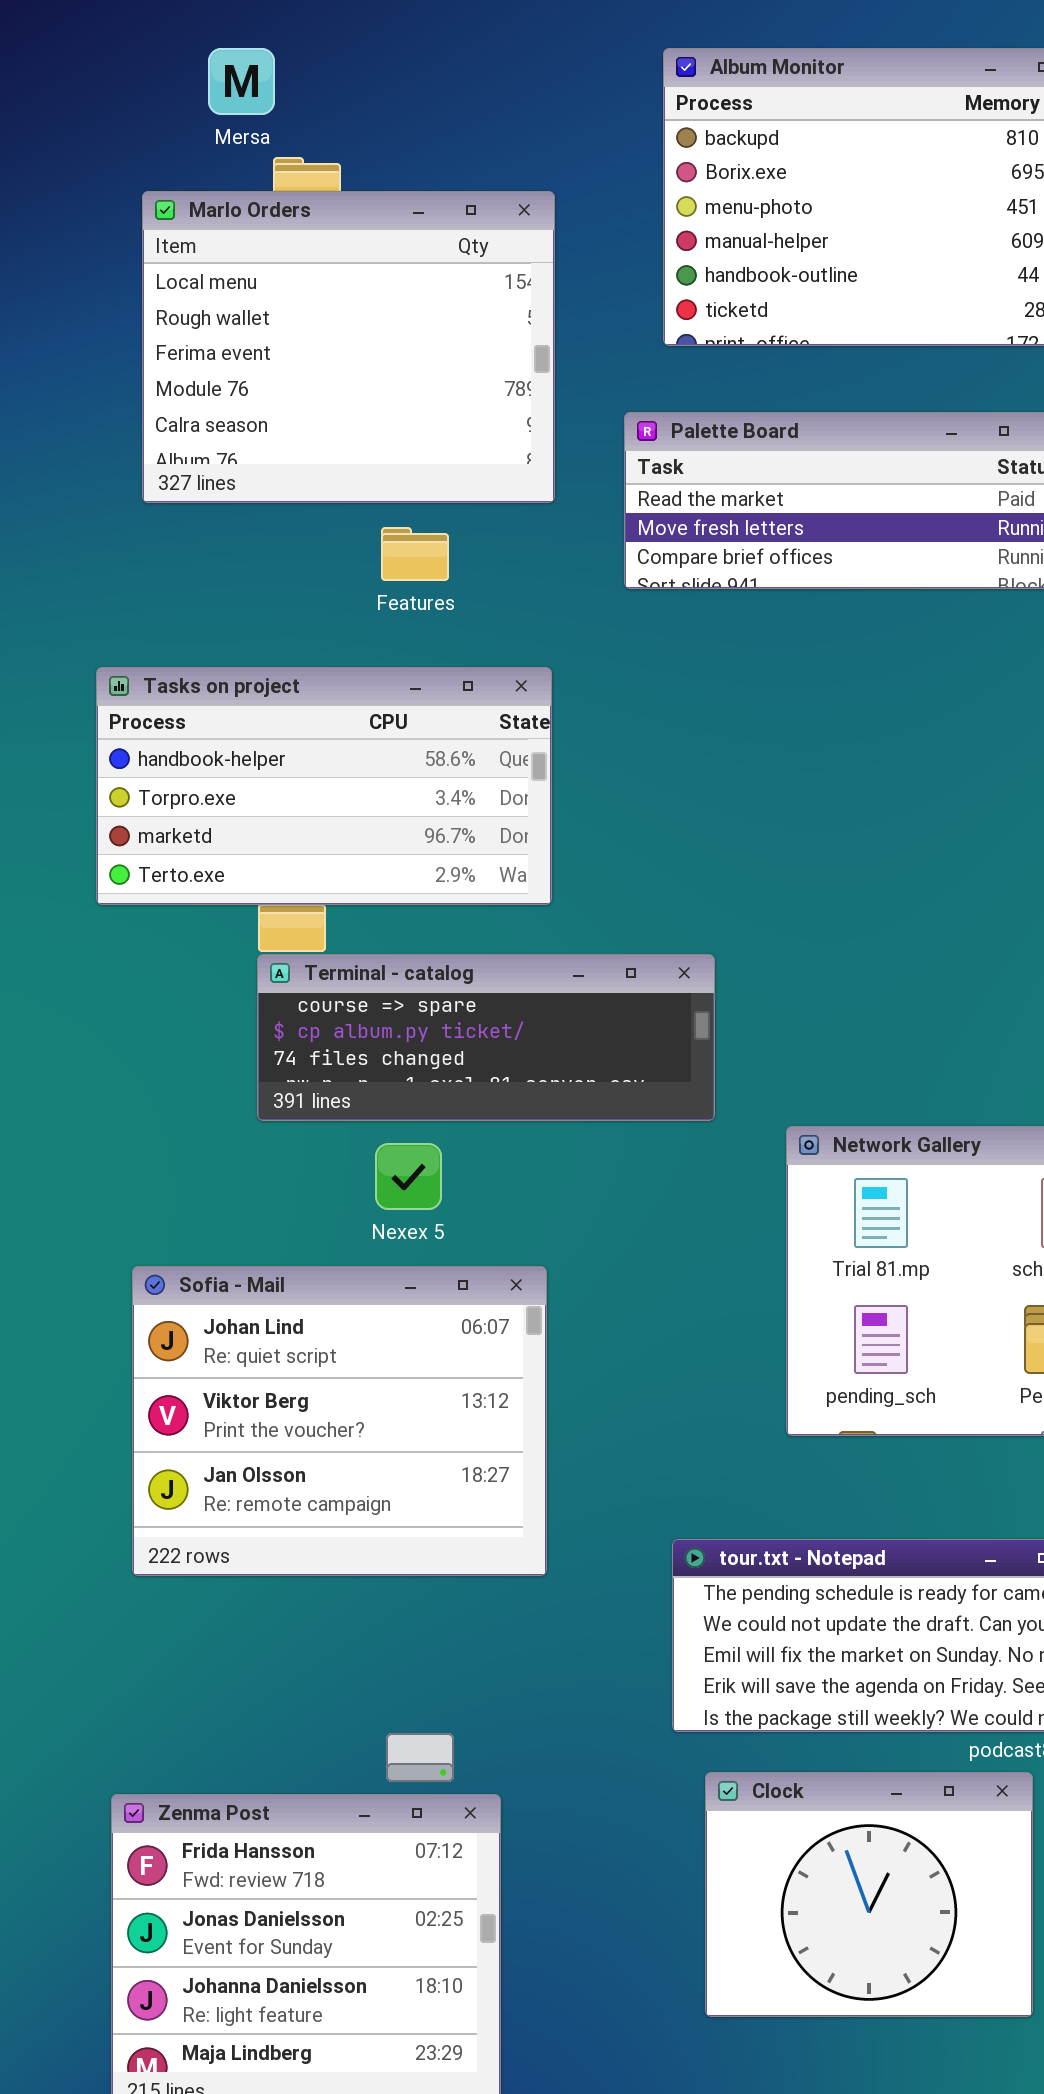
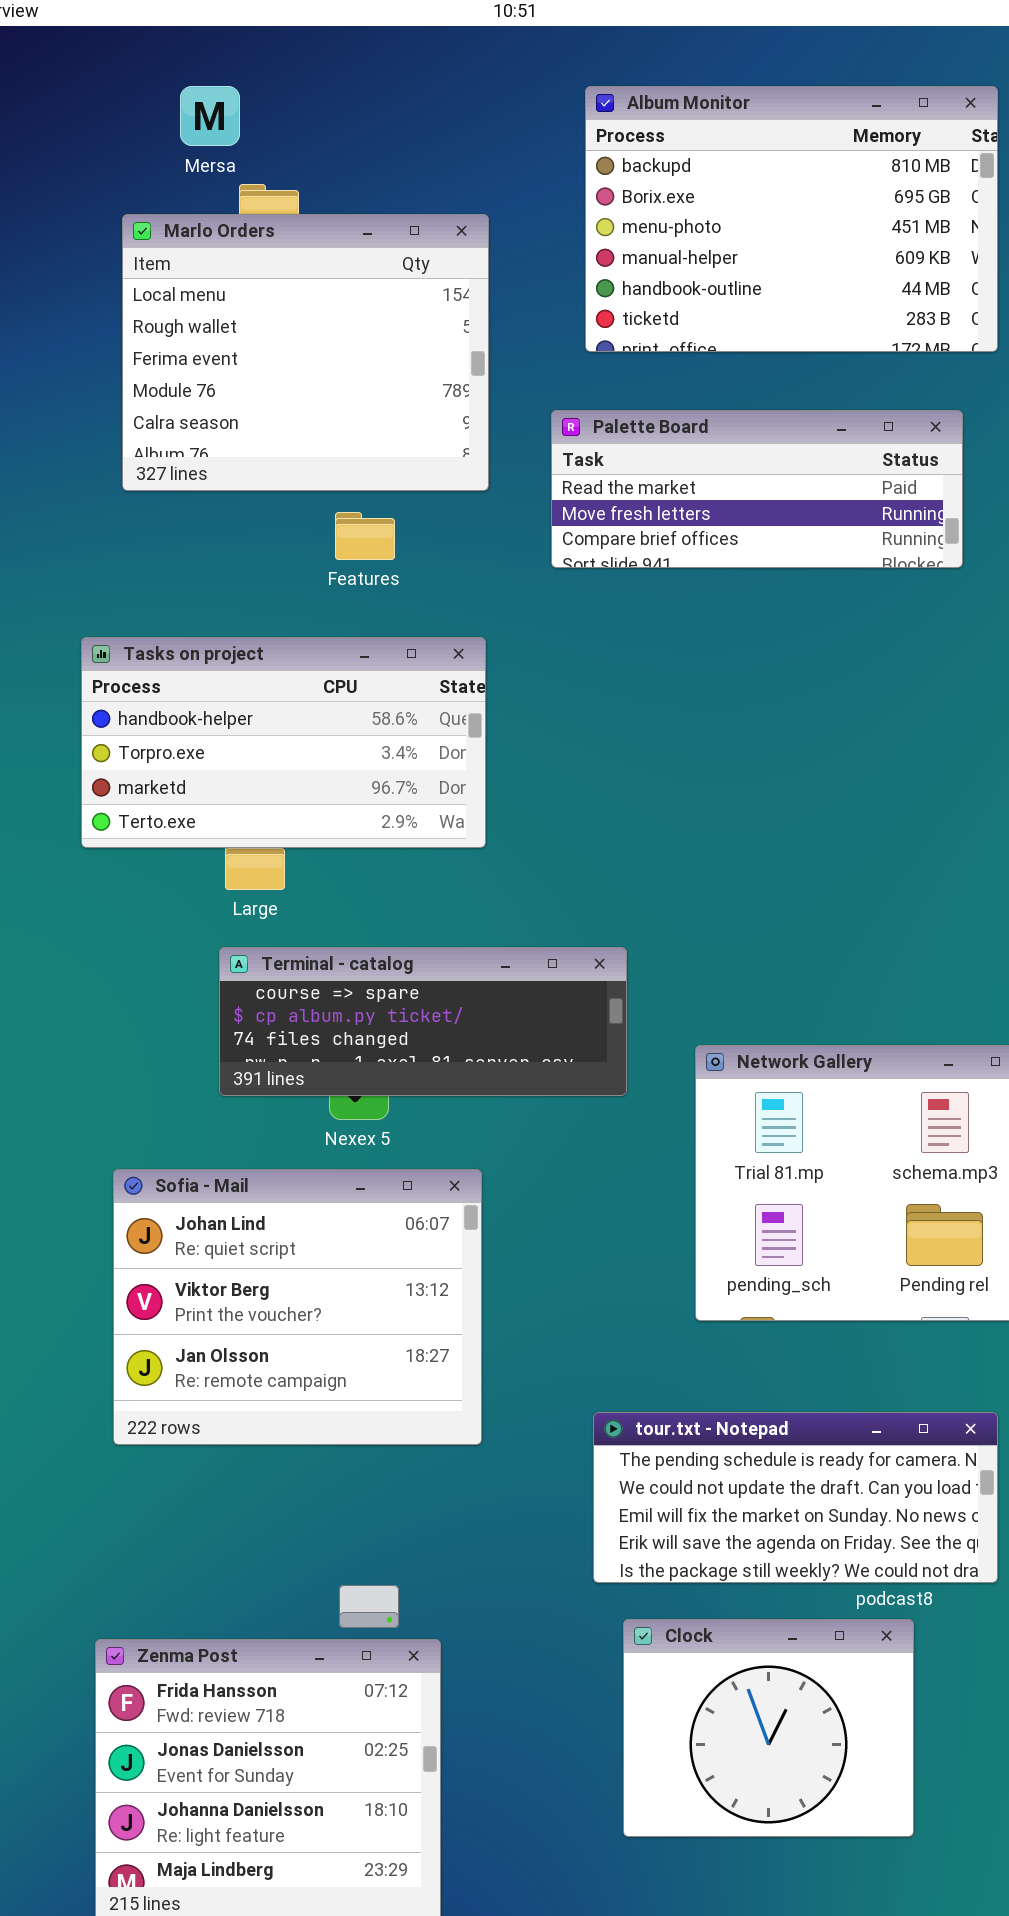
Terminal - catalog: [257,954,715,1121] -> [219,947,627,1096], moved

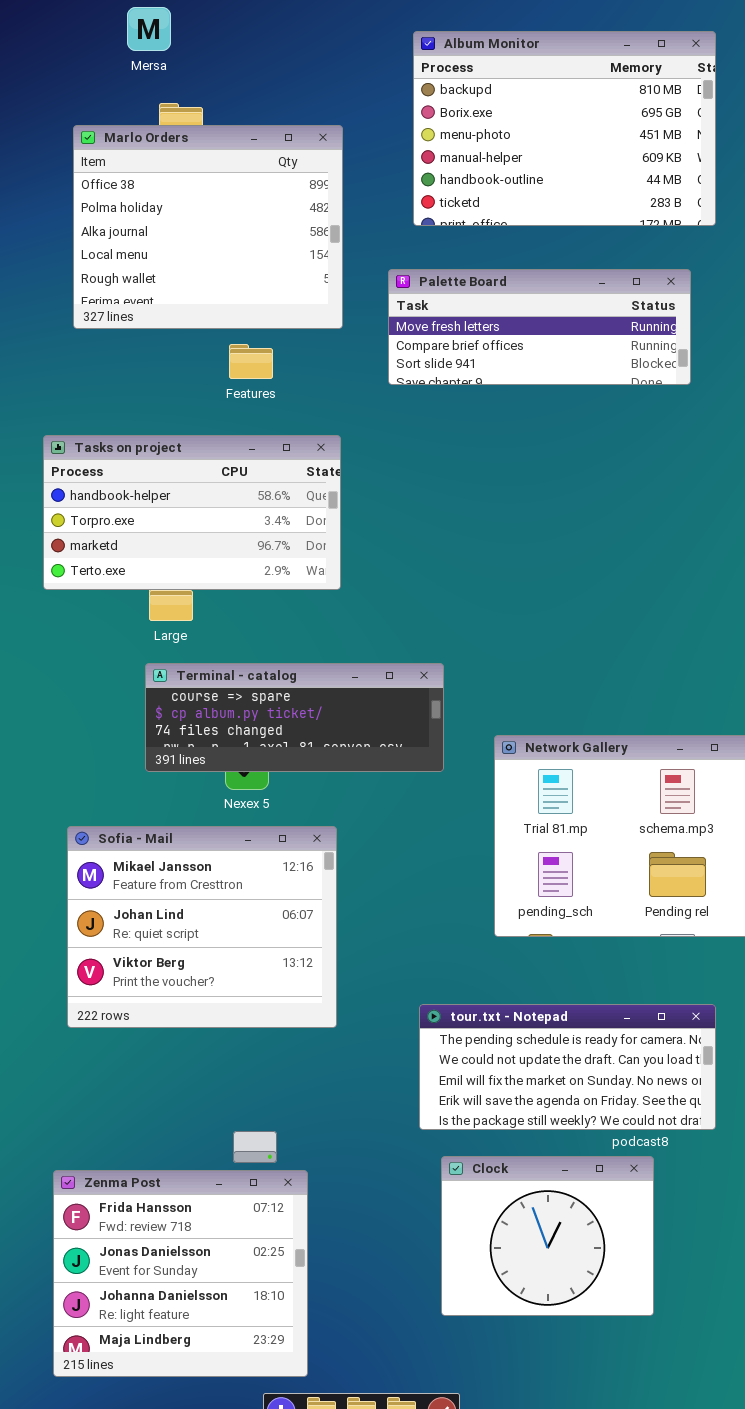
Mersa: [180,86,240,146] -> [127,7,171,51], moved
Marlo Orders: [122,214,489,491] -> [73,125,343,329], scrolled up 3 rows
Palette Board: [551,410,963,568] -> [388,269,691,385], scrolled down 1 row
Sofia - Mail: [113,1169,482,1445] -> [67,826,337,1028], scrolled up 1 row

